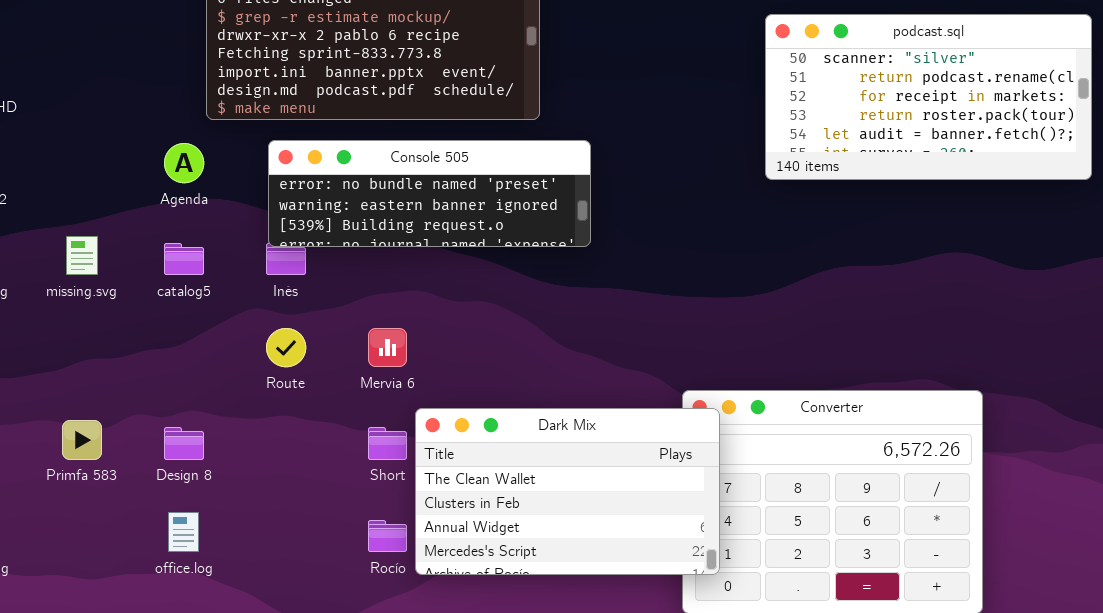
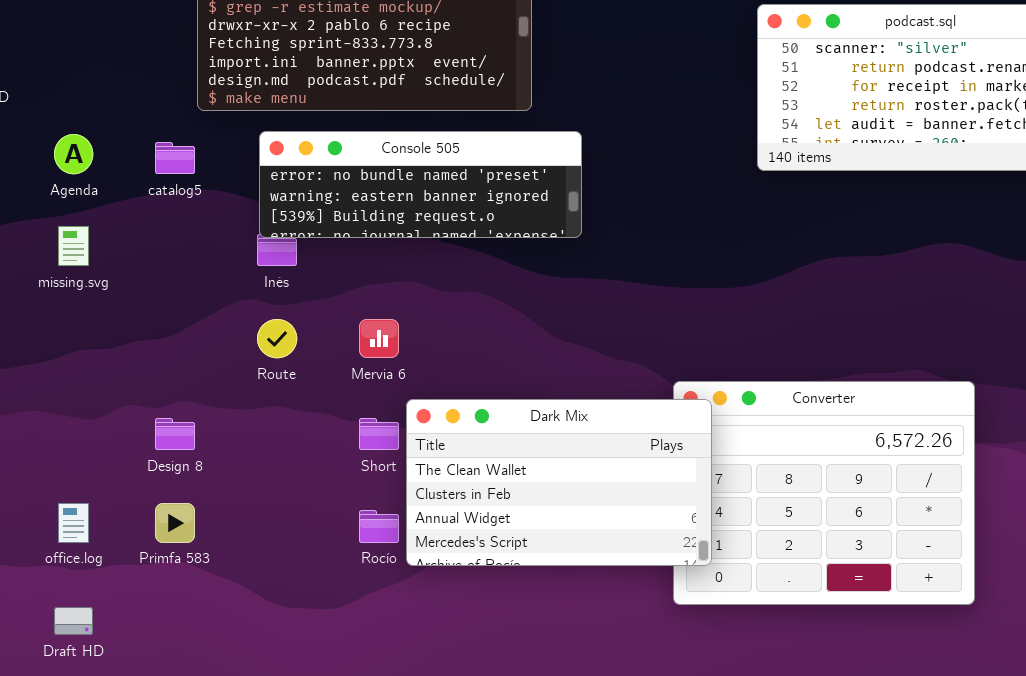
Agenda: [164,143,204,183] -> [54,134,93,174], moved
catalog5: [164,243,204,275] -> [155,142,195,174], moved
Primfa 583: [62,420,102,460] -> [155,503,195,543], moved
office.log: [168,512,199,552] -> [58,503,89,543], moved

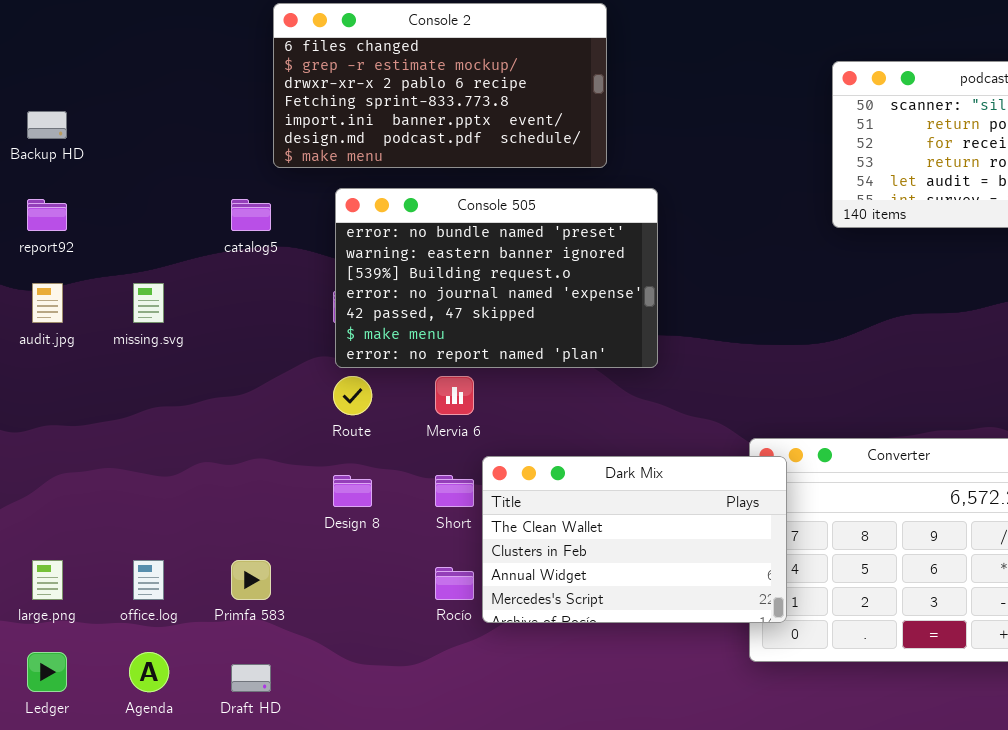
Console 505: [259,131,582,238] -> [335,188,658,368], resized
Agenda: [54,134,93,174] -> [129,652,169,692], moved
Design 8: [155,418,195,450] -> [333,475,372,507], moved
Draft HD: [54,607,93,635] -> [231,664,271,692], moved

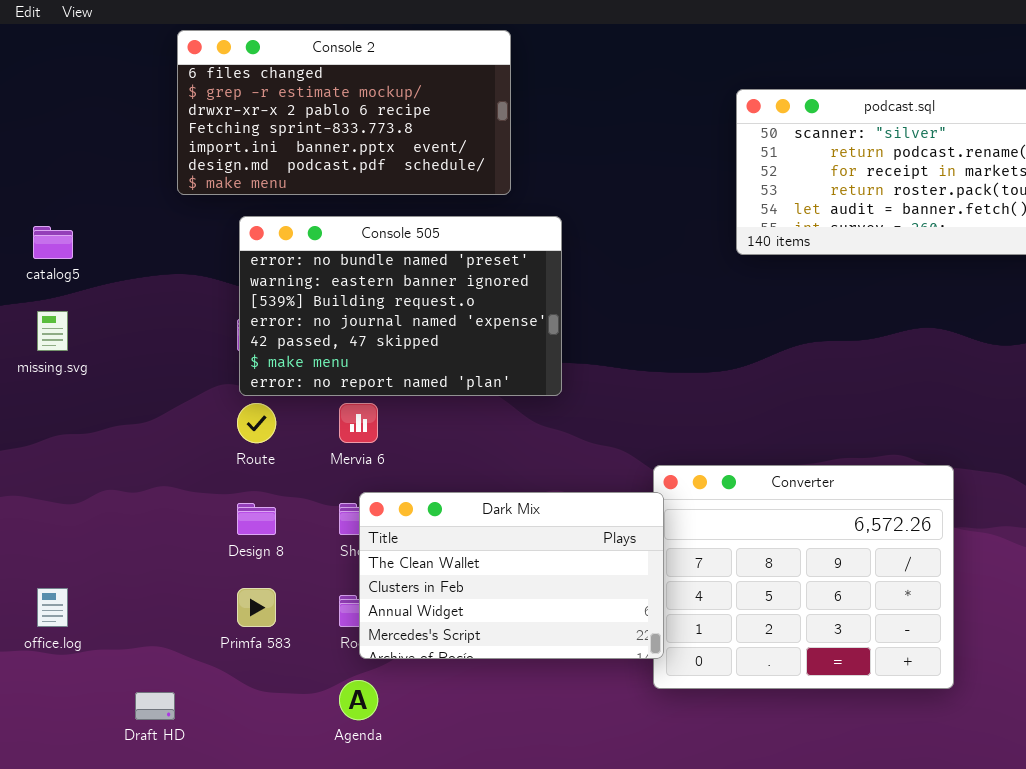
catalog5: [231,199,271,231] -> [33,226,73,259], moved
Dark Mix: [482,456,787,623] -> [359,492,664,659], moved
Primfa 583: [231,560,271,600] -> [237,588,276,627], moved
Agenda: [129,652,169,692] -> [339,680,378,720], moved

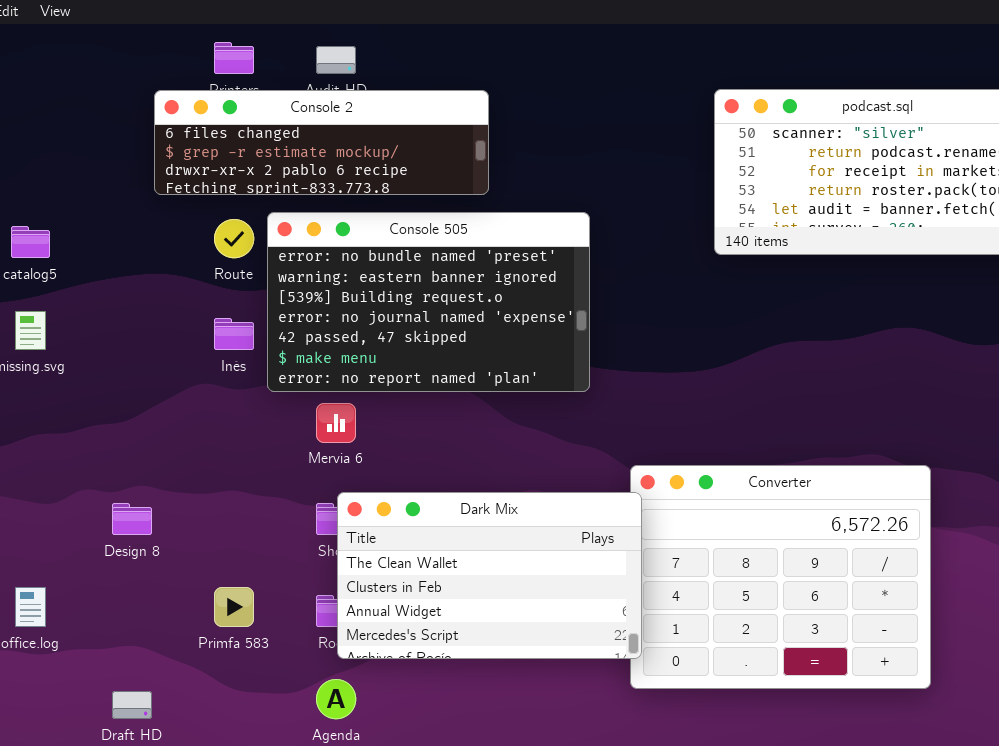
Console 2: [177,30,511,195] -> [154,90,489,195], resized
Console 505: [239,216,562,396] -> [267,212,590,392], moved
Route: [237,403,276,443] -> [214,219,254,258], moved
Design 8: [237,503,276,535] -> [112,503,152,535], moved

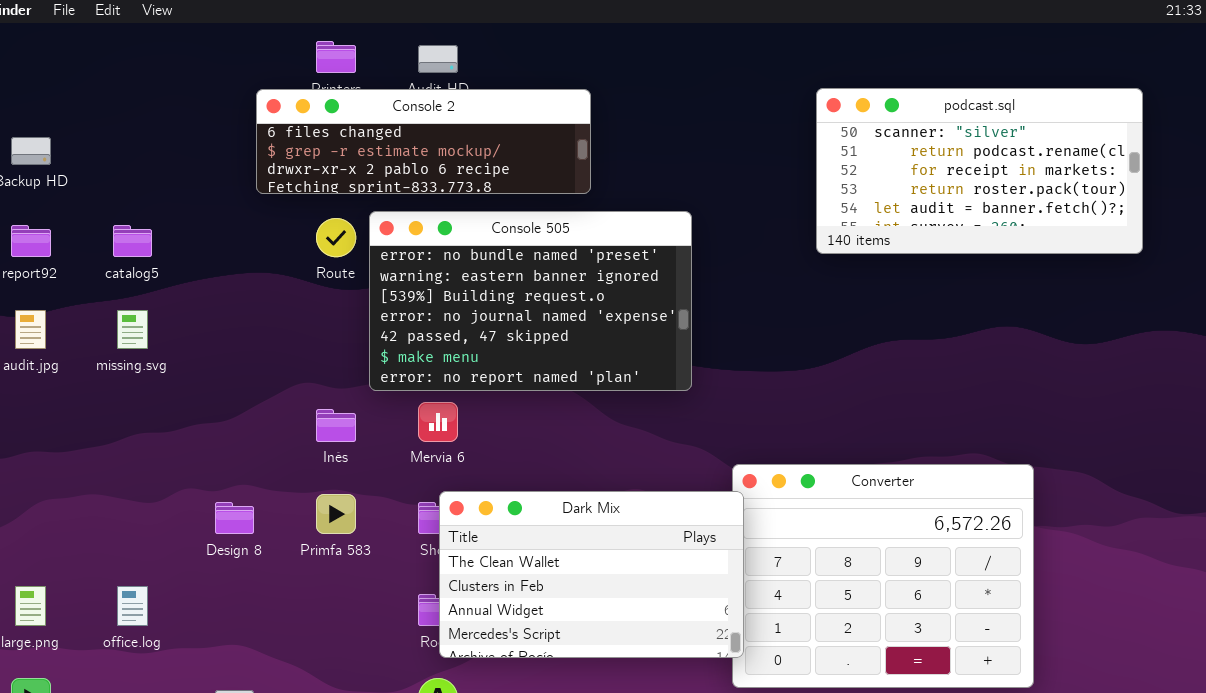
Inés: [214,318,254,350] -> [316,409,356,442], moved
Primfa 583: [214,587,254,627] -> [316,494,356,534], moved

